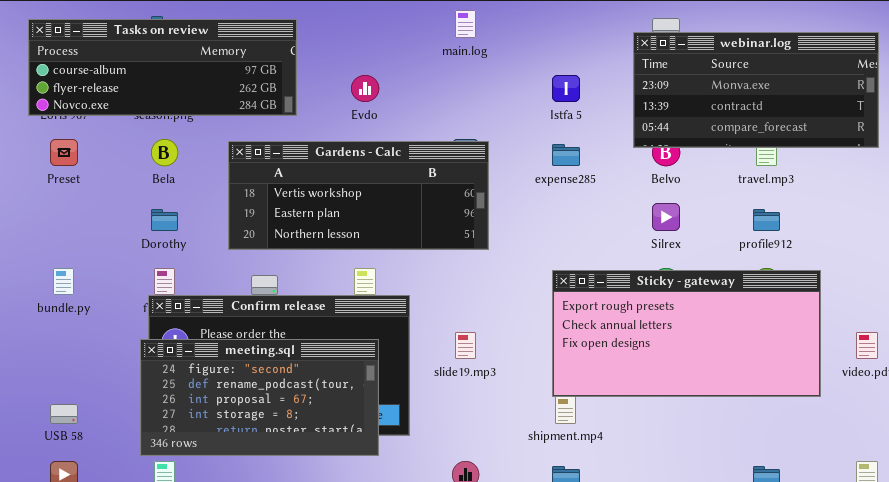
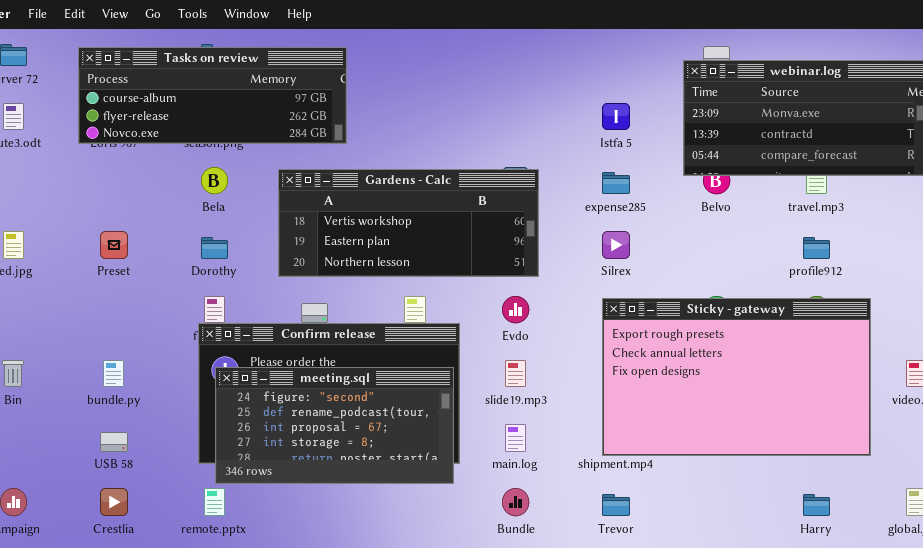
main.log: [455,10,476,38] -> [505,424,526,452], moved
Evdo: [351,75,379,102] -> [502,296,529,323], moved
Preset: [50,139,78,166] -> [100,231,128,259], moved
Silrex: [652,203,680,231] -> [602,231,630,259], moved
bundle.py: [53,268,74,295] -> [103,360,124,387], moved
Sticky - gateway: [552,270,821,397] -> [602,298,871,456], resized
meeting.sql: [140,339,379,456] -> [215,367,454,484], moved

